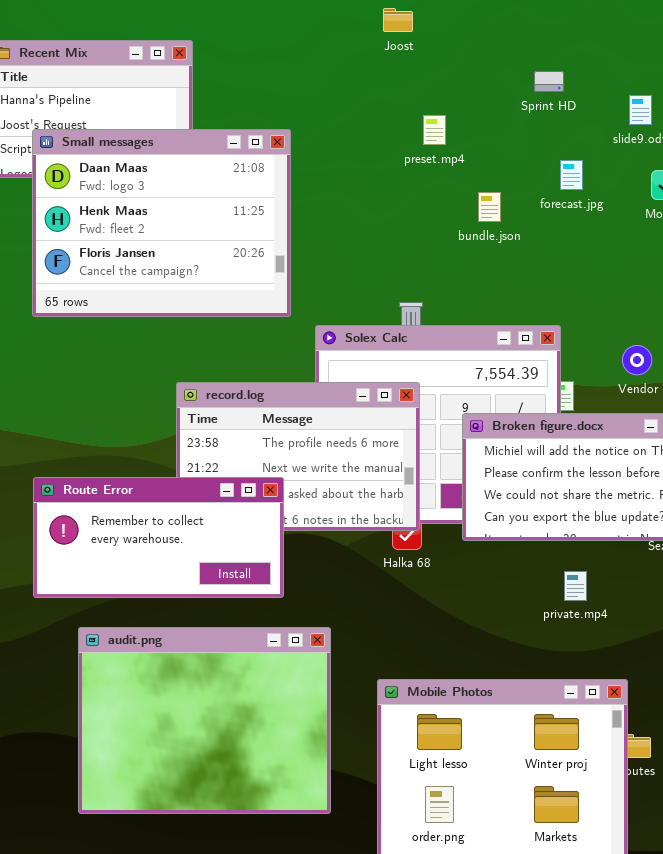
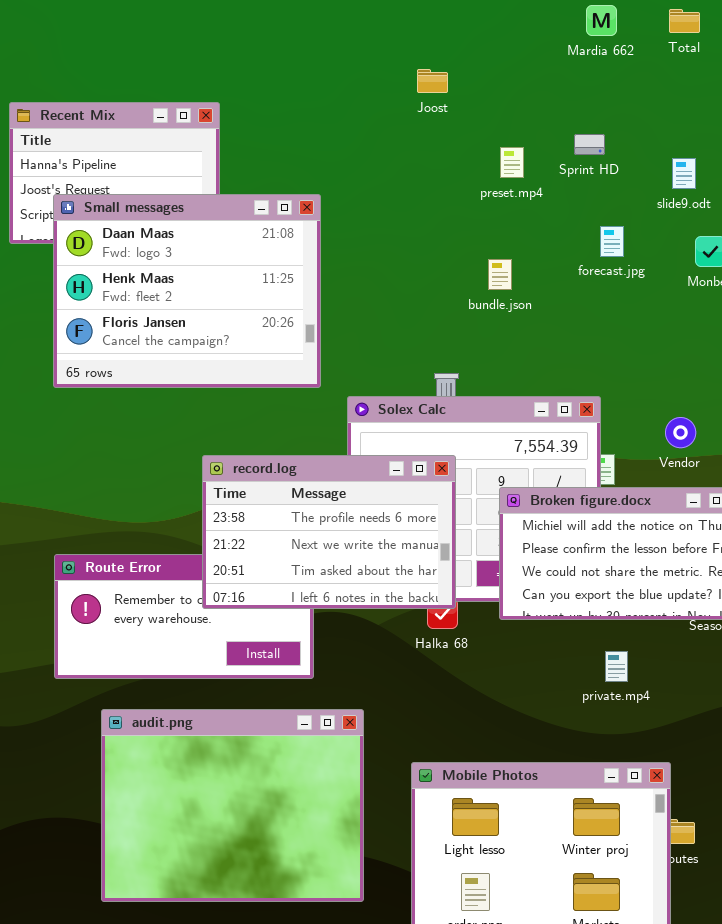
preset.mp4: [423,115,446,145] -> [500,147,524,178], moved
bundle.json: [478,192,501,222] -> [488,259,512,290], moved
record.log: [176,382,420,531] -> [202,455,456,609], raised

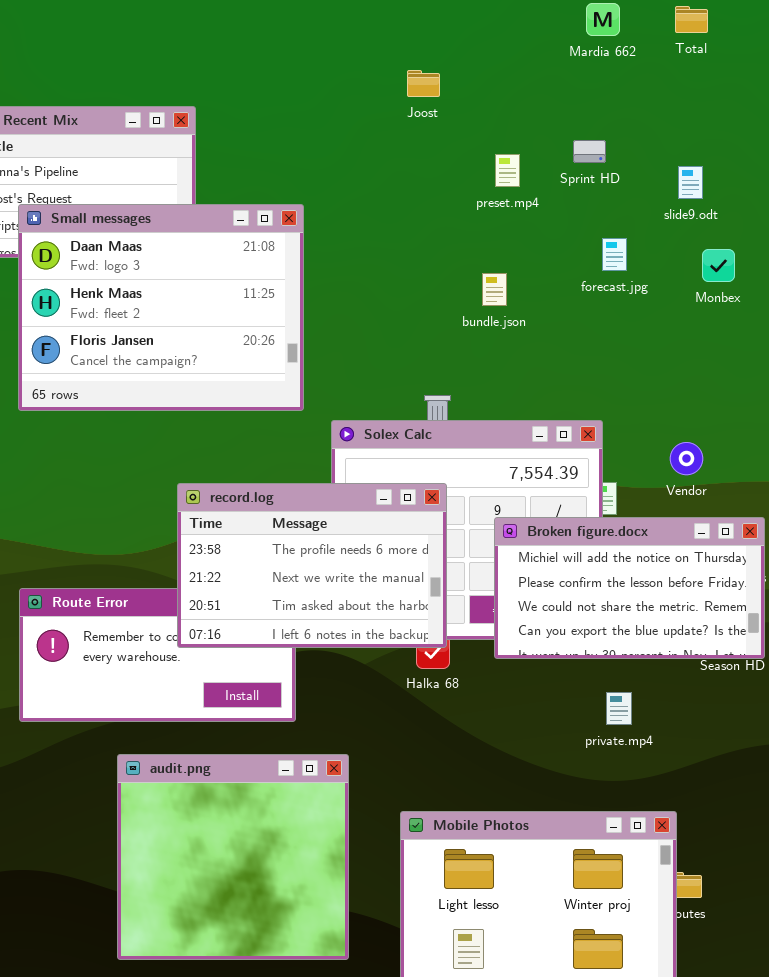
audit.png: [101,709,364,902] -> [117,754,349,960], resized

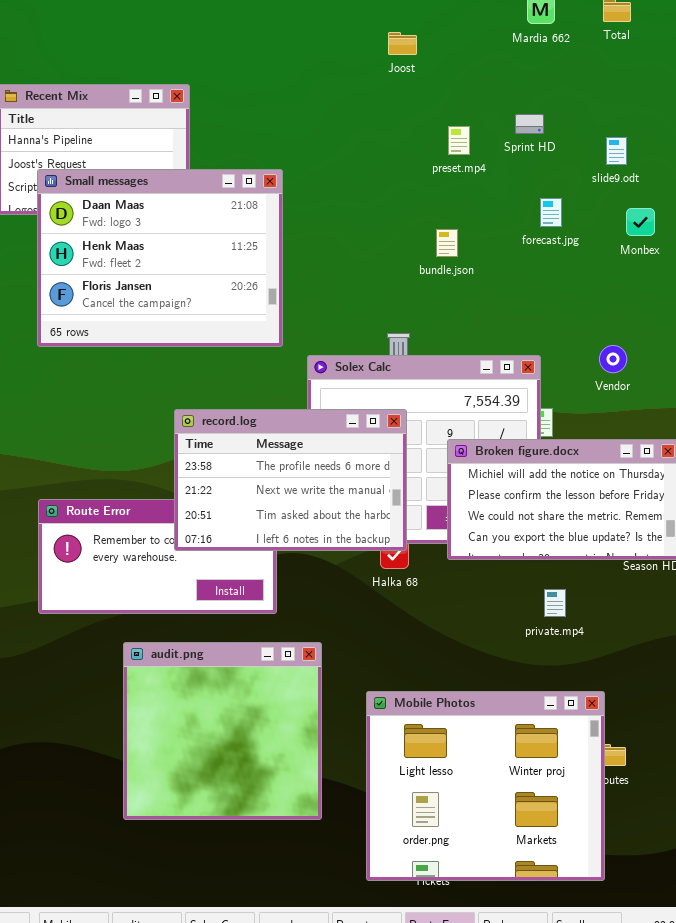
Joost: [407,70,440,97] -> [388,32,417,55], moved
Vendor: [670,442,703,475] -> [599,345,627,373], moved

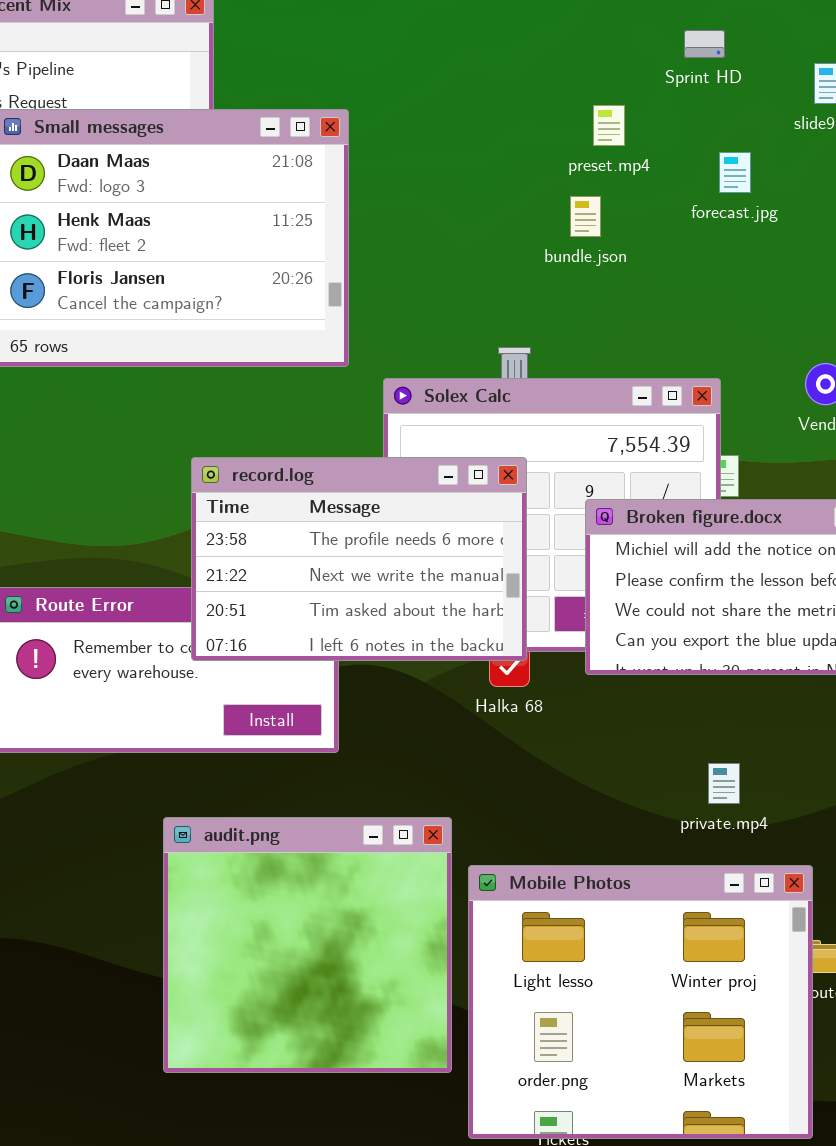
preset.mp4: [448,126,470,155] -> [593,105,625,146], moved
private.mp4: [544,589,566,617] -> [708,763,740,804], moved
audit.png: [123,642,322,820] -> [163,817,452,1073], moved

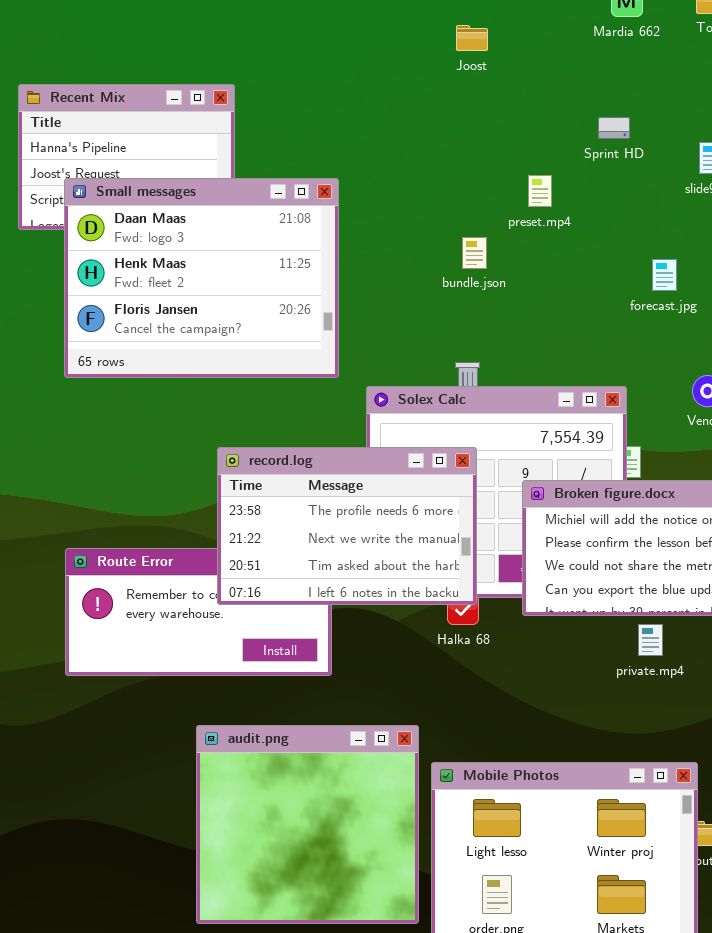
forecast.jpg: [719,152,751,193] -> [652,259,677,291], moved
bundle.json: [570,196,601,237] -> [462,237,487,269], moved
private.mp4: [708,763,740,804] -> [638,624,663,656], moved

